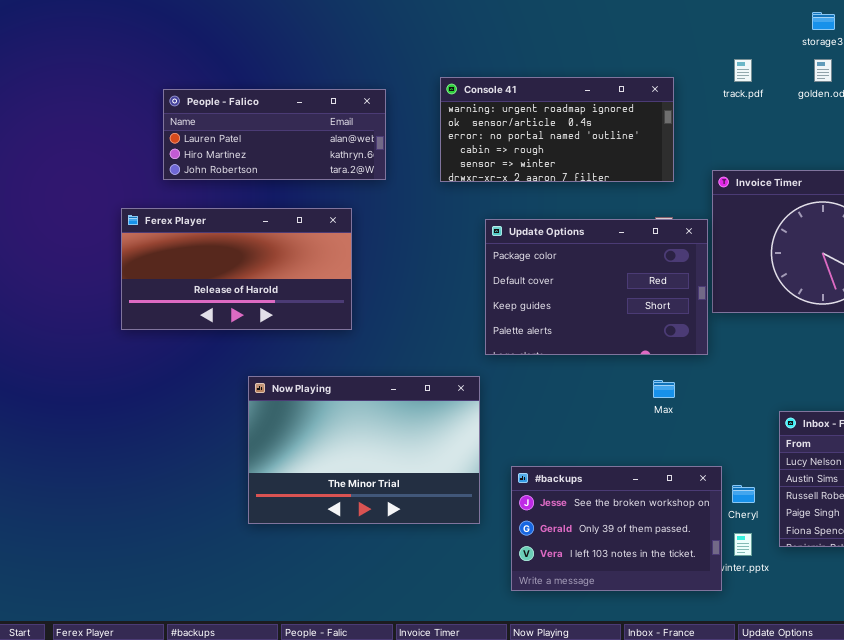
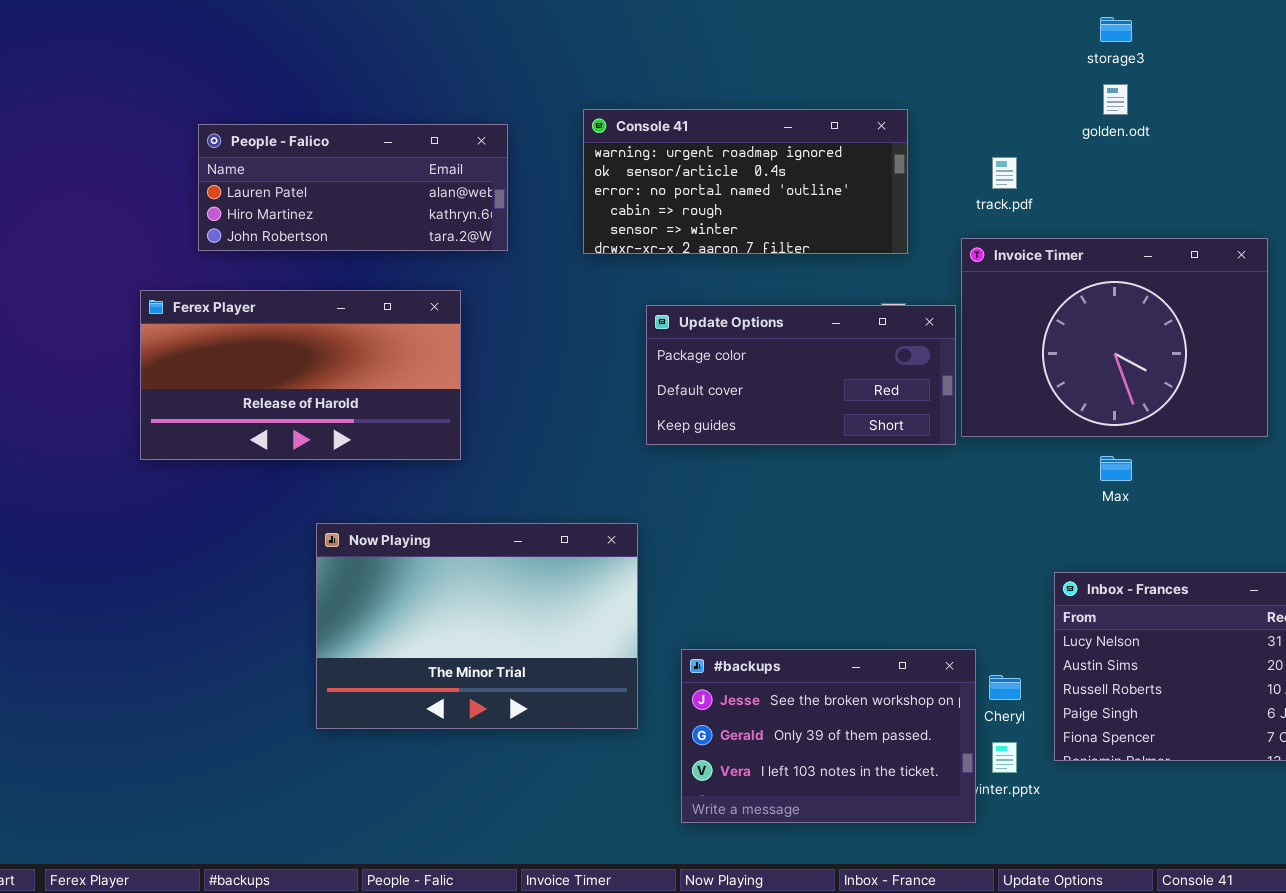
track.pdf: [734,59,752,82] -> [992,157,1017,189], moved
Update Options: [485,219,708,355] -> [646,305,956,445], resized
Max: [653,380,675,398] -> [1100,456,1132,481], moved

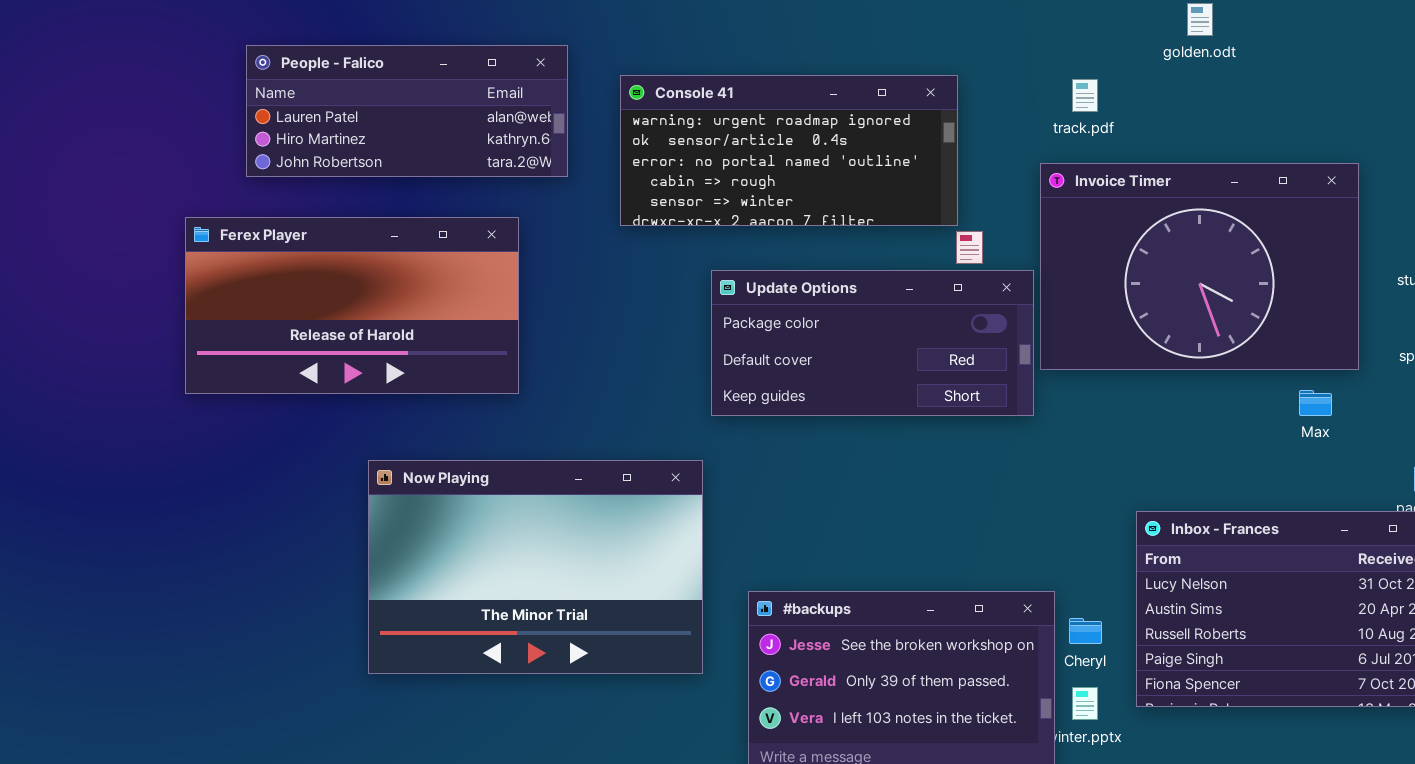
Console 41: [583,109,908,254] -> [620,75,958,226], moved
Update Options: [646,305,956,445] -> [711,270,1034,416], moved
Max: [1100,456,1132,481] -> [1299,390,1332,416], moved

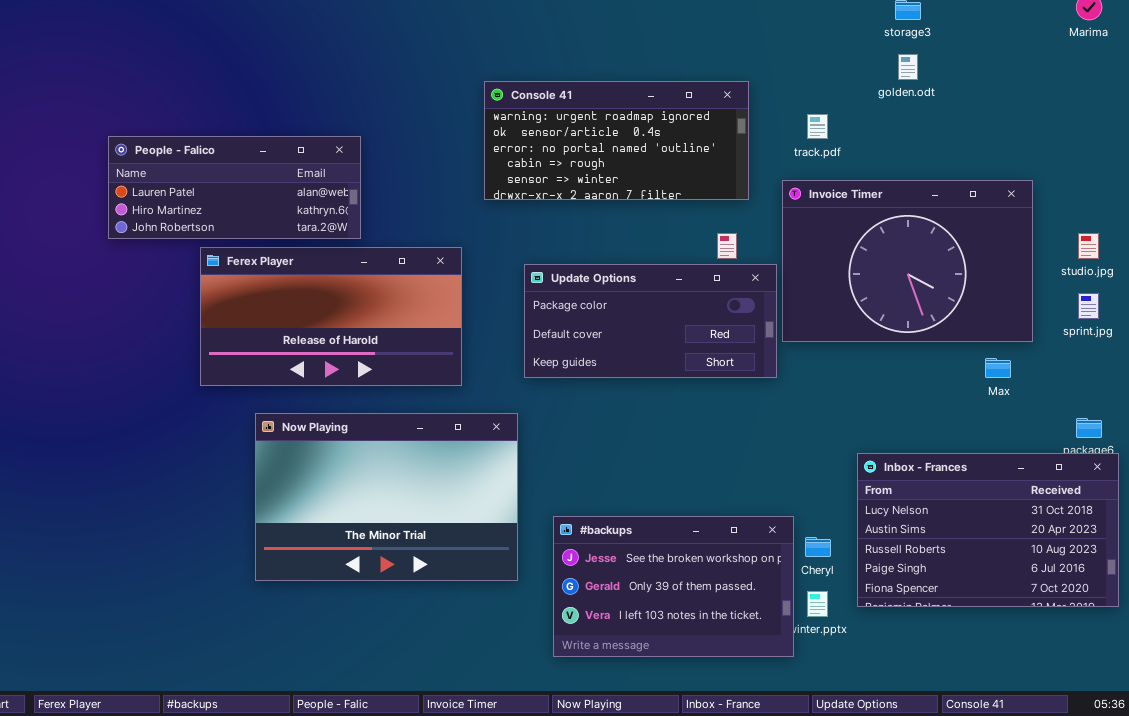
People - Falico: [246,45,568,177] -> [108,136,361,239], moved
Console 41: [620,75,958,226] -> [484,81,749,200], moved
Ferex Player: [185,217,519,394] -> [200,247,462,386], moved

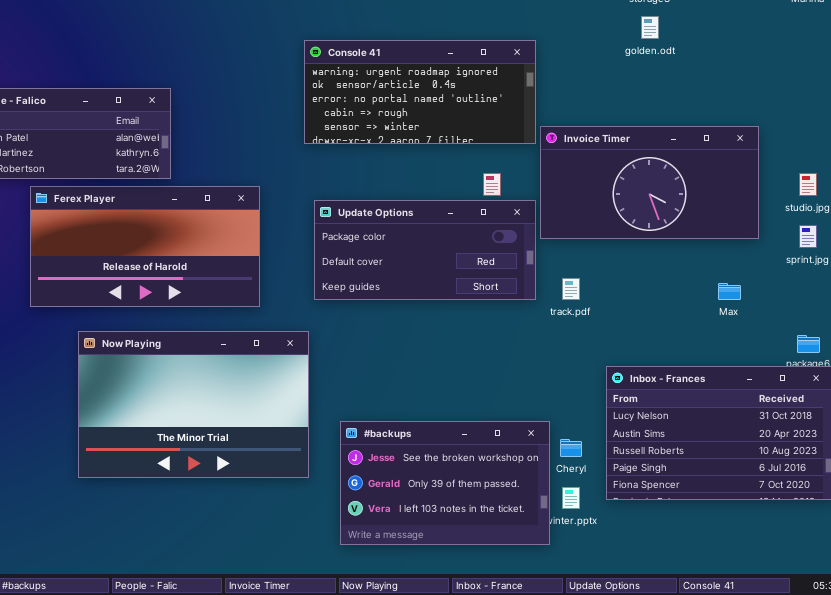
Console 41: [484,81,749,200] -> [304,40,536,144], moved
track.pdf: [807,114,828,139] -> [562,278,580,300], moved
Invoice Timer: [782,180,1033,342] -> [540,126,759,239], resized

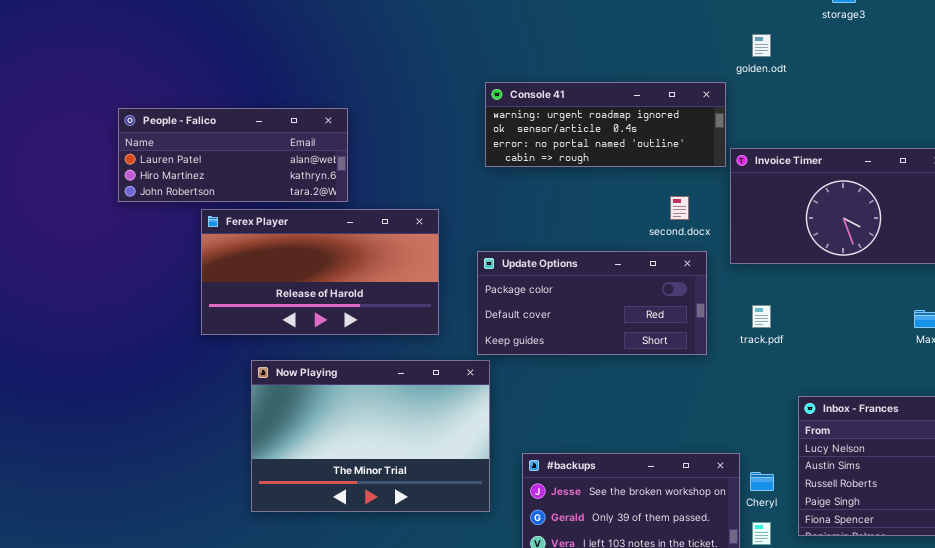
golden.odt: [641,16,659,39] -> [752,34,771,57], moved
Console 41: [304,40,536,144] -> [485,82,726,167], resized
Update Options: [314,200,536,300] -> [477,251,707,355], moved

